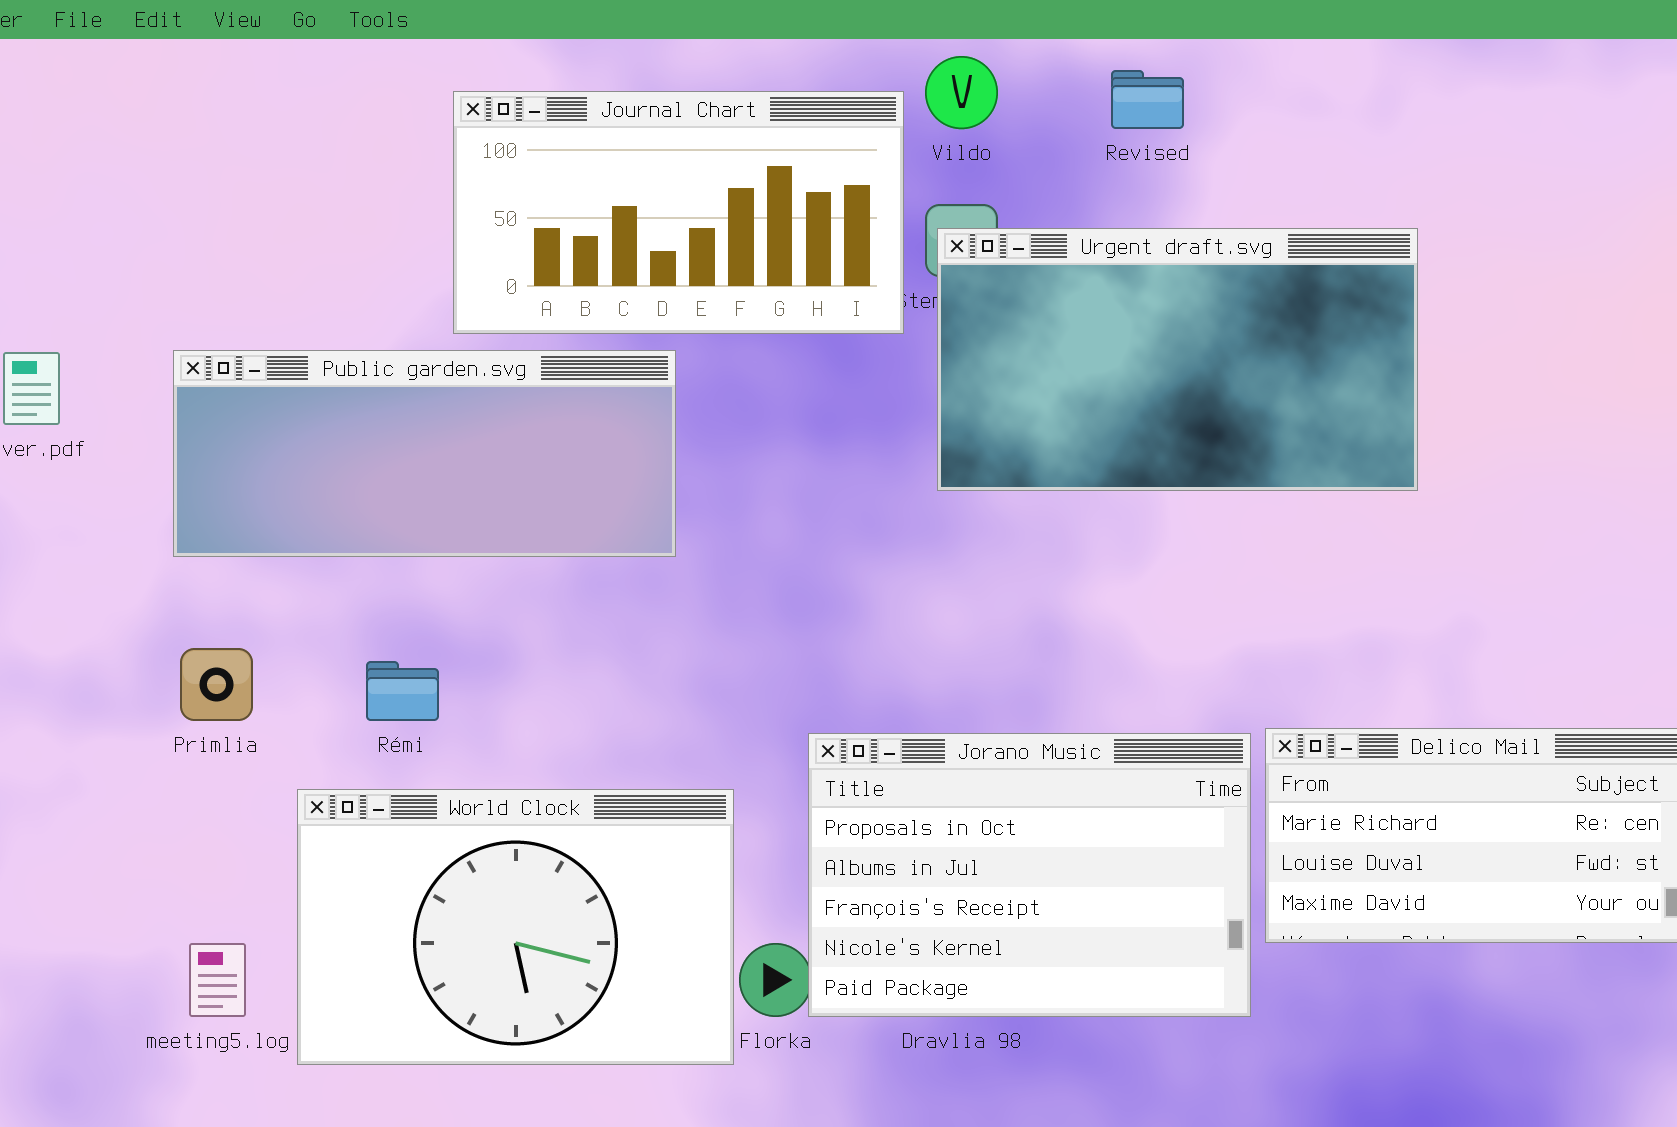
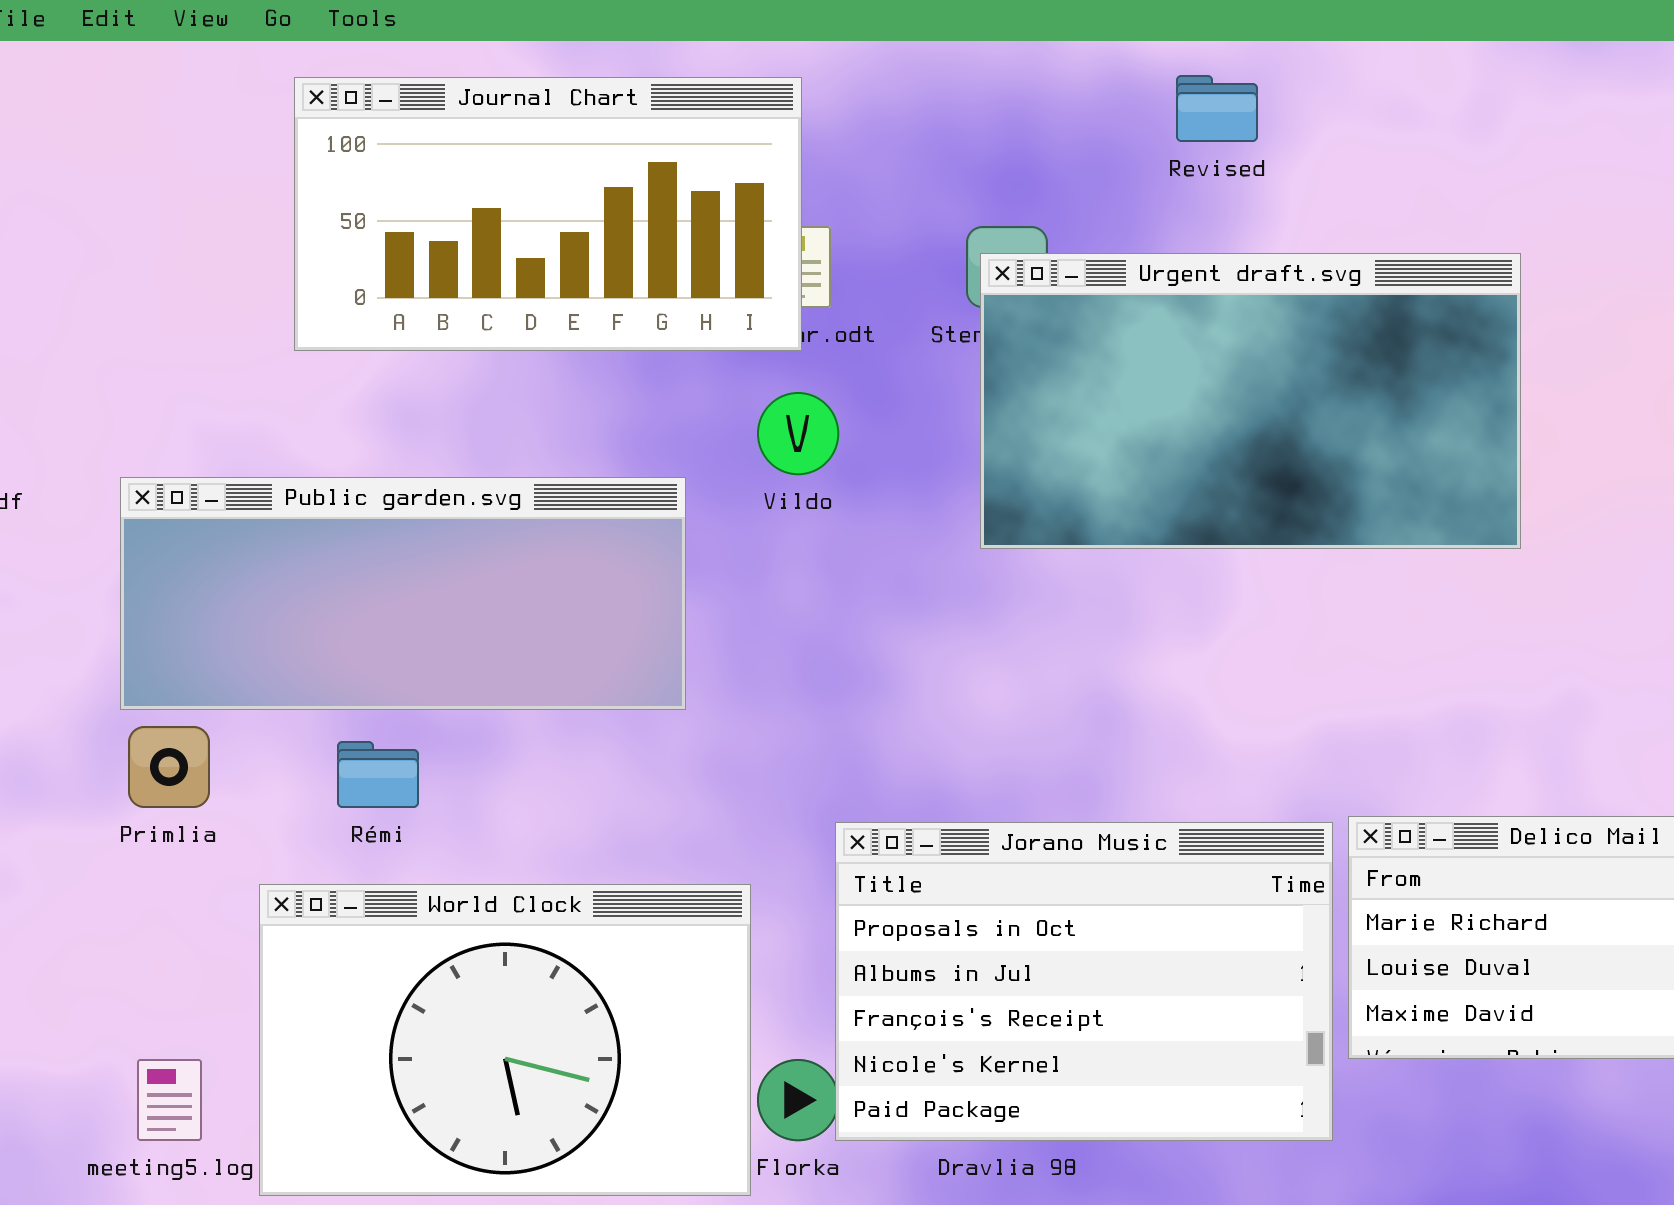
Vildo: [925,56,998,129] -> [757,392,839,475], moved
Journal Chart: [453,91,904,334] -> [294,77,802,351], moved
Public garden.svg: [173,350,676,557] -> [120,477,686,710], moved

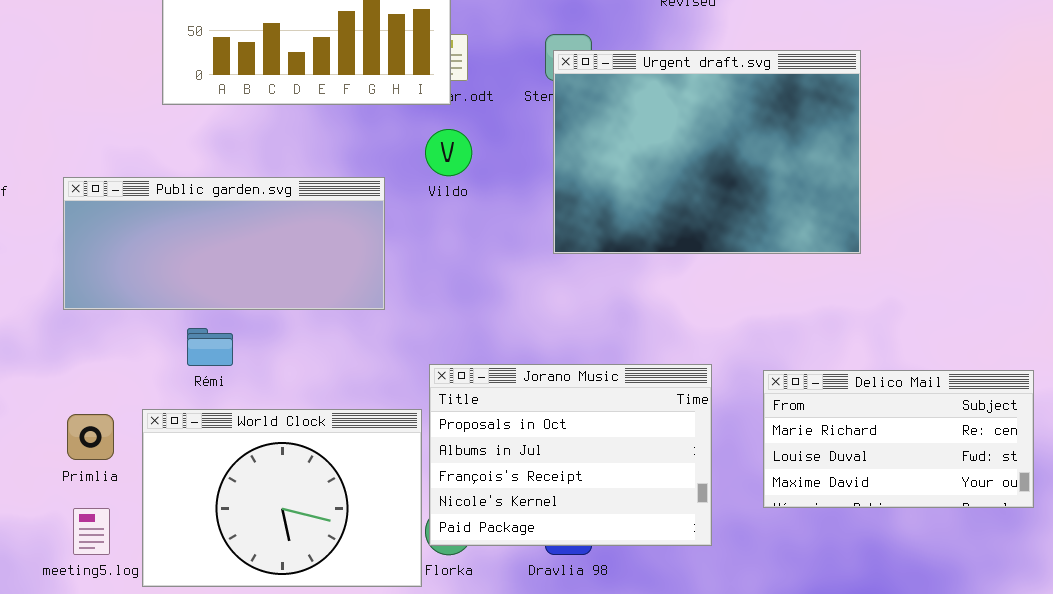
Urgent draft.svg: [980,253,1521,549] -> [553,50,861,254], resized
Primlia: [128,726,210,808] -> [67,414,114,460], moved
Jorano Music: [835,822,1333,1141] -> [429,364,712,546], moved

